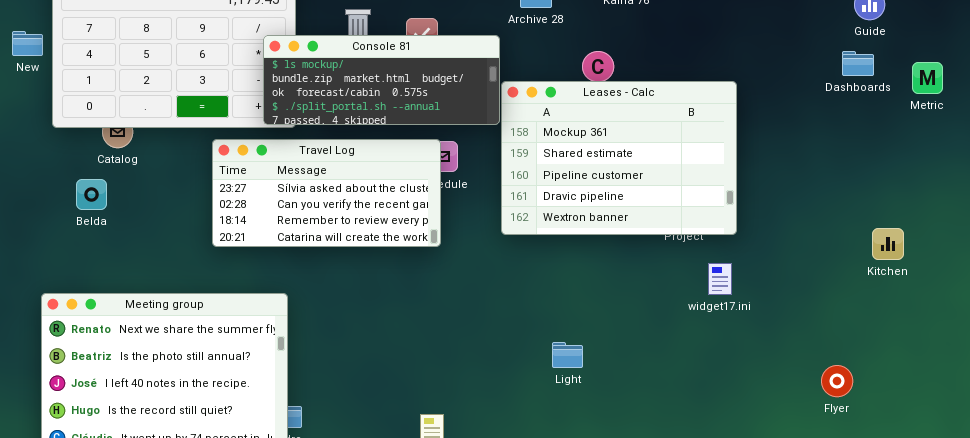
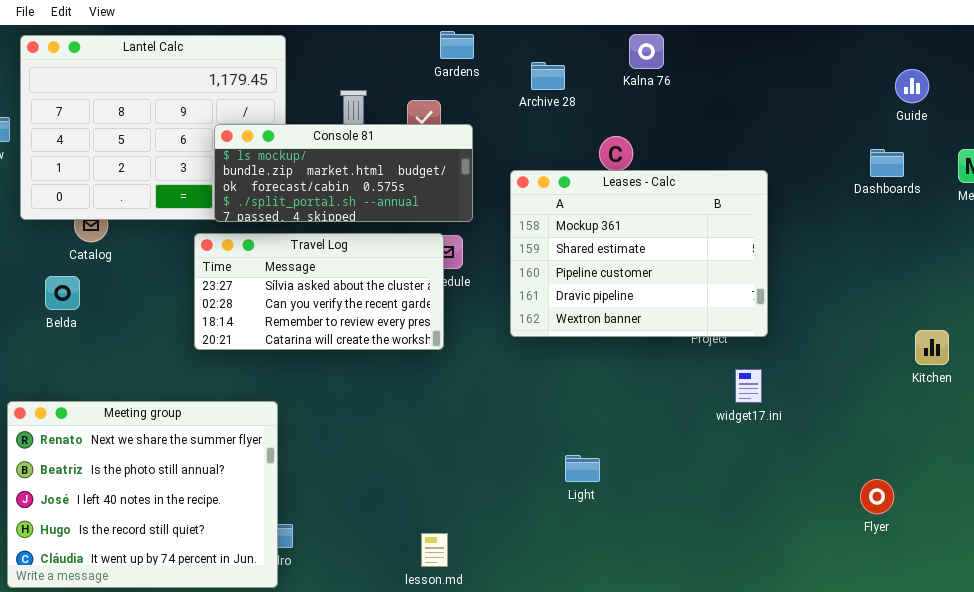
Console 81: [263,35,500,125] -> [214,124,473,222], moved
Dashboards: [842,51,874,76] -> [870,149,904,177], moved

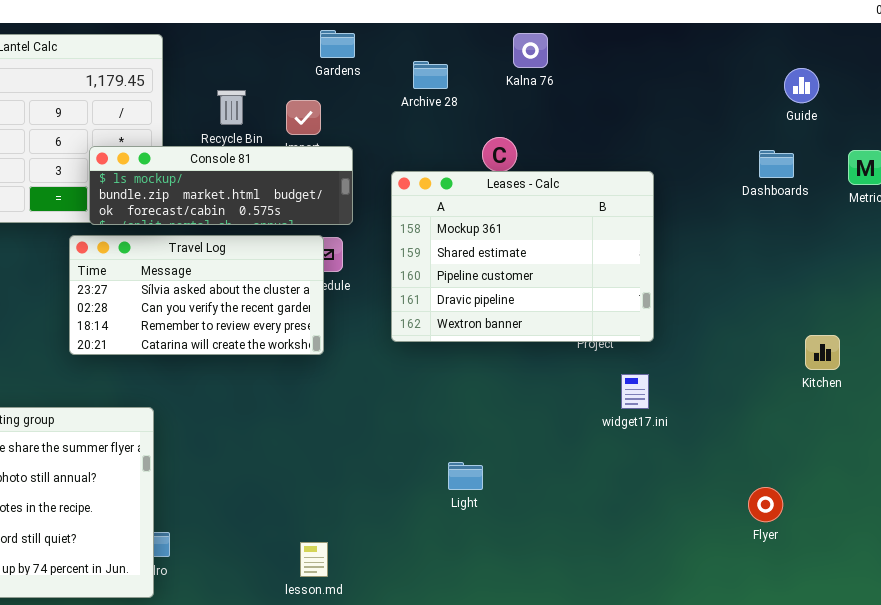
Console 81: [214,124,473,222] -> [89,146,353,225], resized

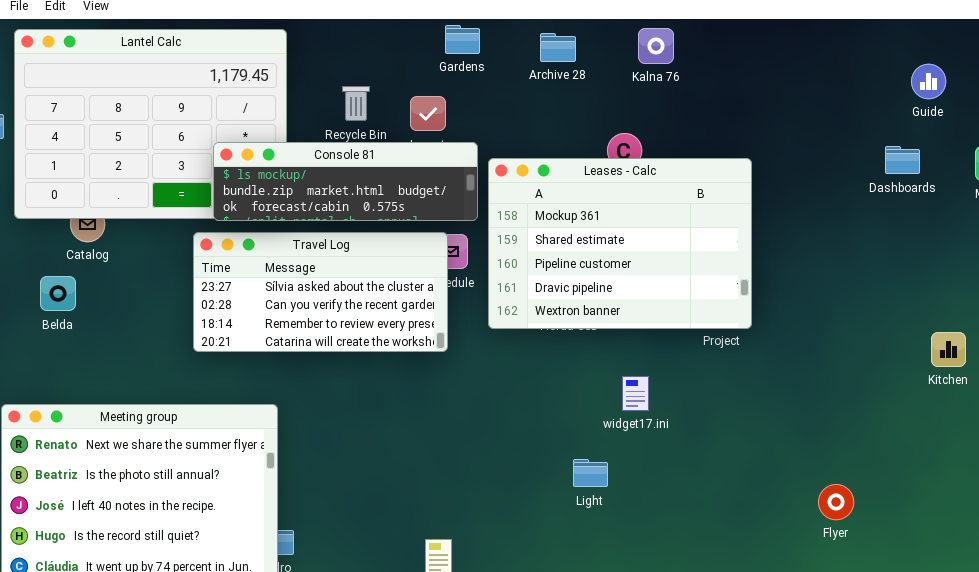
Archive 28: [413,61,448,89] -> [540,33,576,62], moved
Leases - Calc: [391,171,654,342] -> [488,158,752,329], moved
widget17.ini: [621,374,649,409] -> [622,376,649,411], moved
Flyer: [748,487,783,522] -> [818,484,854,520], moved

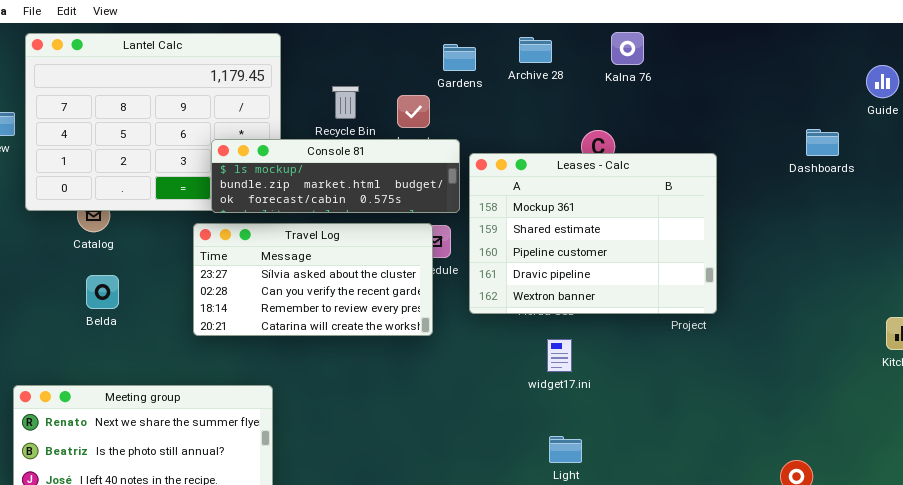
Gardens: [445,25,480,54] -> [443,44,476,71], moved
Dashboards: [885,146,920,174] -> [806,129,839,156], moved
Belda: [40,276,76,311] -> [86,275,119,309], moved
widget17.ini: [622,376,649,411] -> [547,339,572,372], moved

